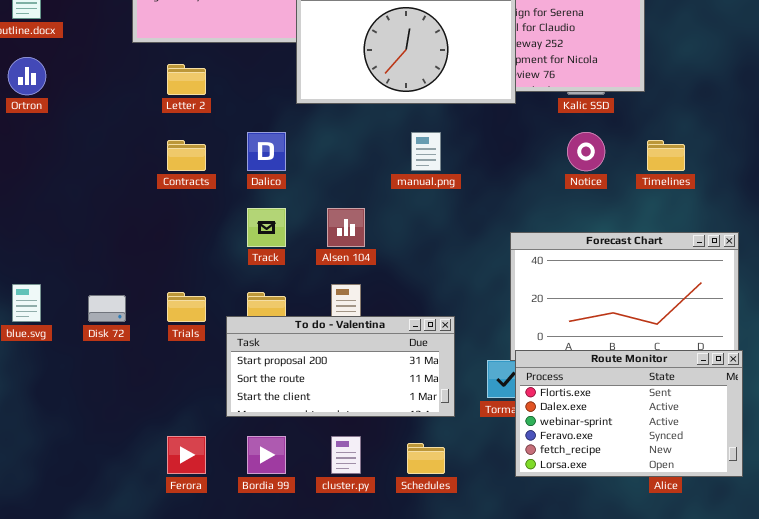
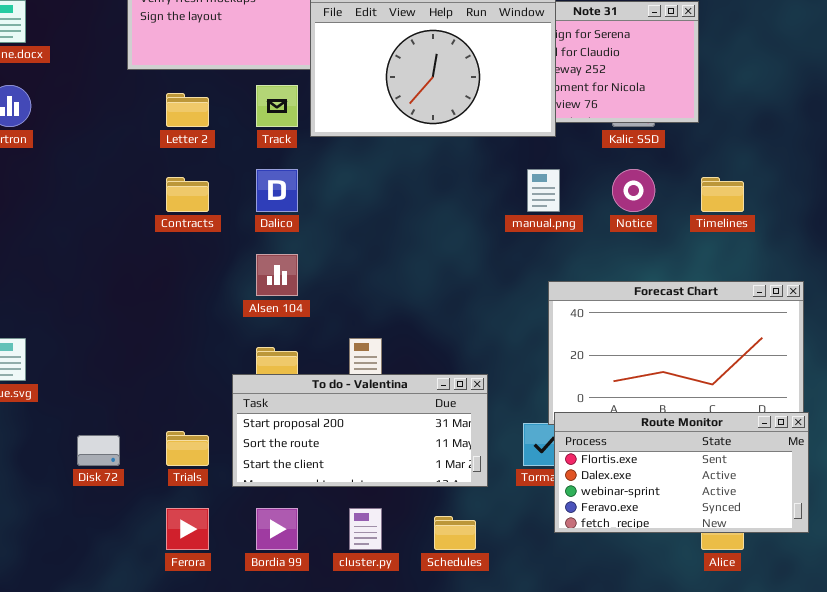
manual.png: [411,132,441,171] -> [527,169,560,212], moved
Track: [247,208,286,247] -> [256,85,298,127], moved
Alsen 104: [327,208,365,247] -> [256,254,298,296], moved
Trials: [167,292,206,322] -> [166,431,209,466], moved
Disk 72: [88,295,126,322] -> [77,435,120,466], moved
Route Monitor: [515,350,743,477] -> [554,412,809,533], resized

